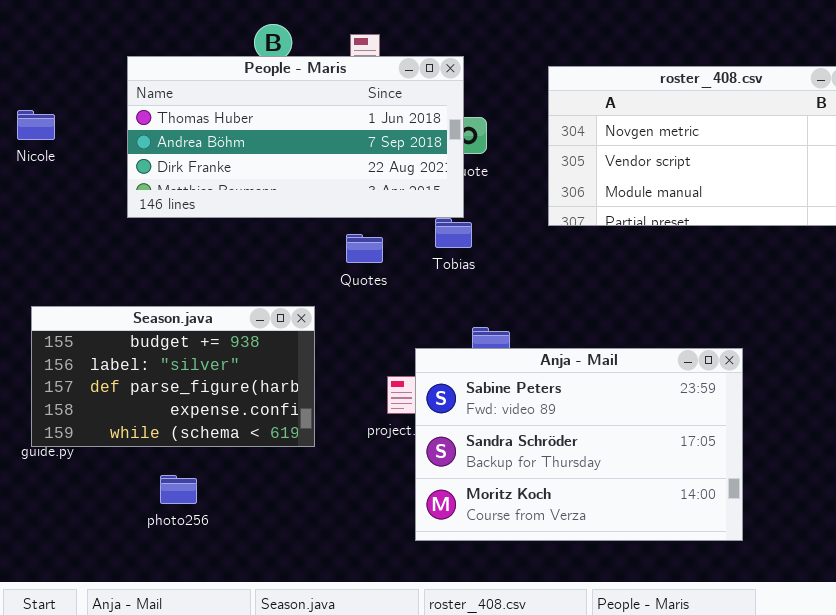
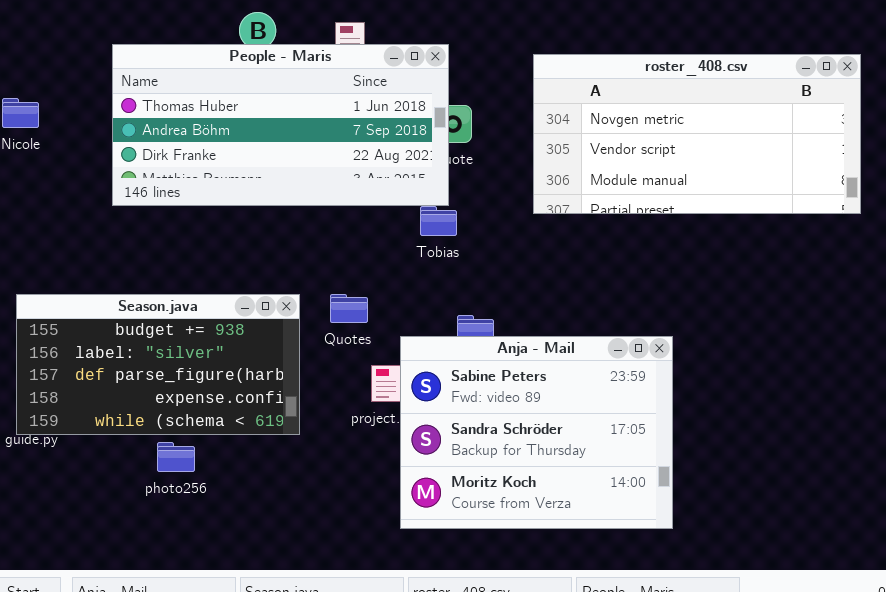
Quotes: [346,234,383,263] -> [330,294,368,323], moved
Anja - Mail: [415,348,743,541] -> [400,336,673,529], resized
photo256: [160,475,197,504] -> [157,442,195,472], moved

